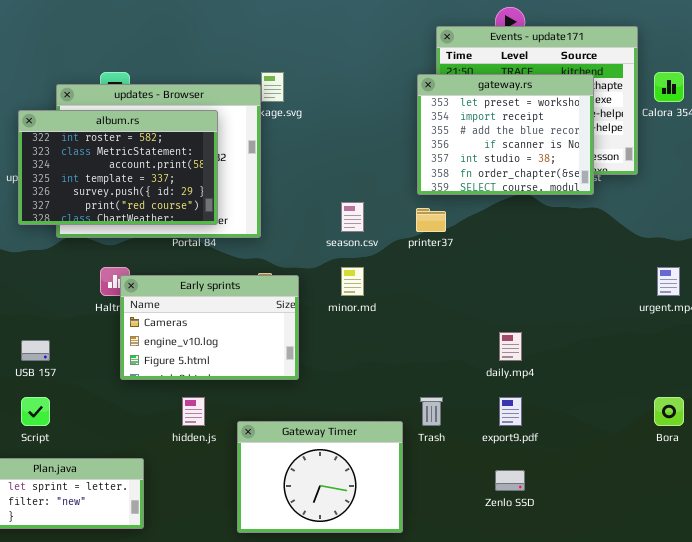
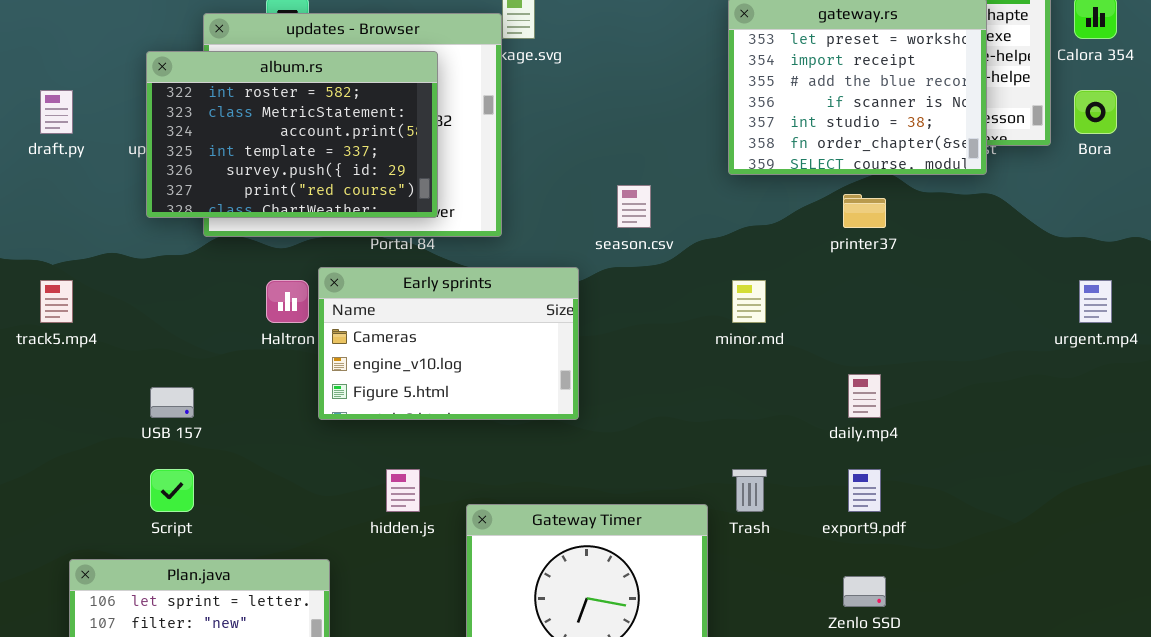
printer37: [416,208,446,232] -> [843,194,886,228], moved
minor.md: [341,267,364,296] -> [732,280,766,323], moved
Early sprints: [120,275,299,380] -> [318,267,579,420], moved
Bora: [654,397,684,426] -> [1074,90,1117,134], moved

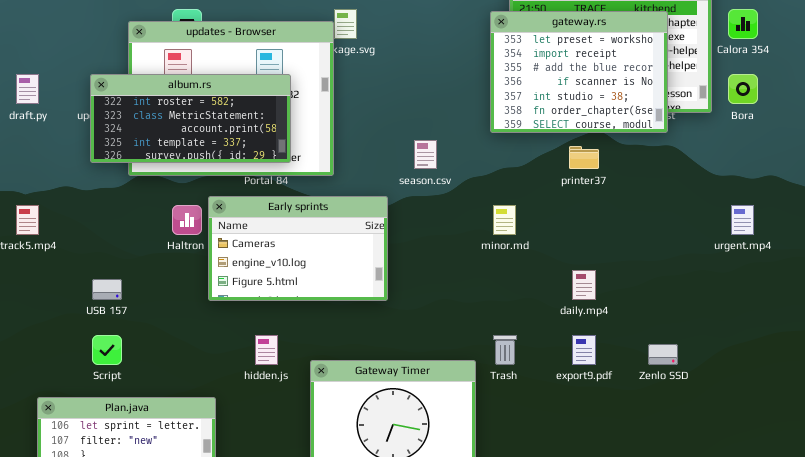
album.rs: [146,51,438,218] -> [90,74,291,163], resized
Zenlo SSD: [843,576,886,607] -> [648,344,678,365], moved

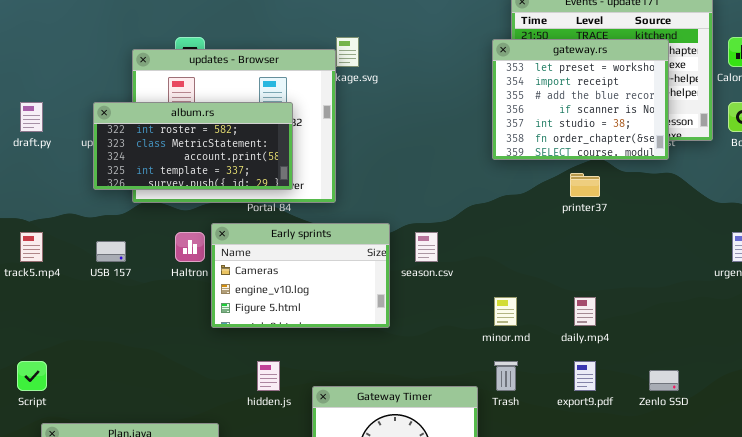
season.csv: [414,140,437,169] -> [415,232,438,262], moved
minor.md: [493,205,516,235] -> [494,297,517,326], moved
USB 157: [92,279,122,300] -> [96,241,126,262], moved
Script: [92,335,122,365] -> [17,361,47,391], moved

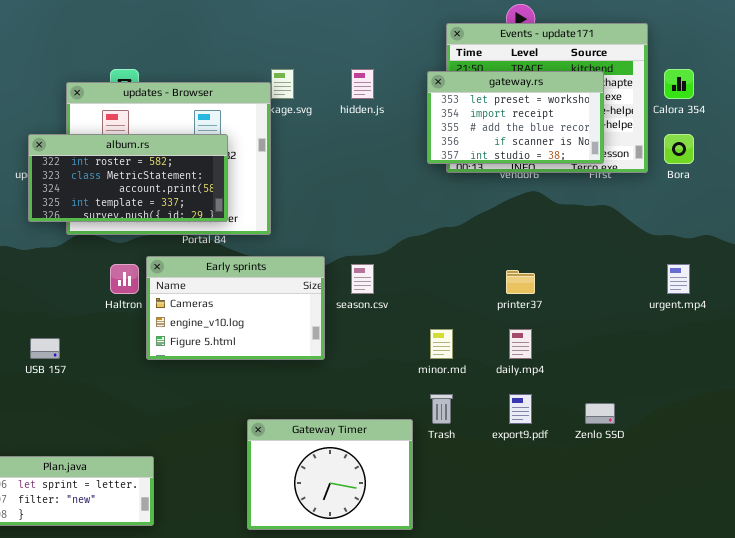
gateway.rs: [492,39,669,160] -> [427,71,604,164], resized
printer37: [570,173,600,197] -> [506,270,535,294], moved
USB 157: [96,241,126,262] -> [30,338,60,359], moved
hidden.js: [257,361,280,391] -> [351,69,374,99], moved

